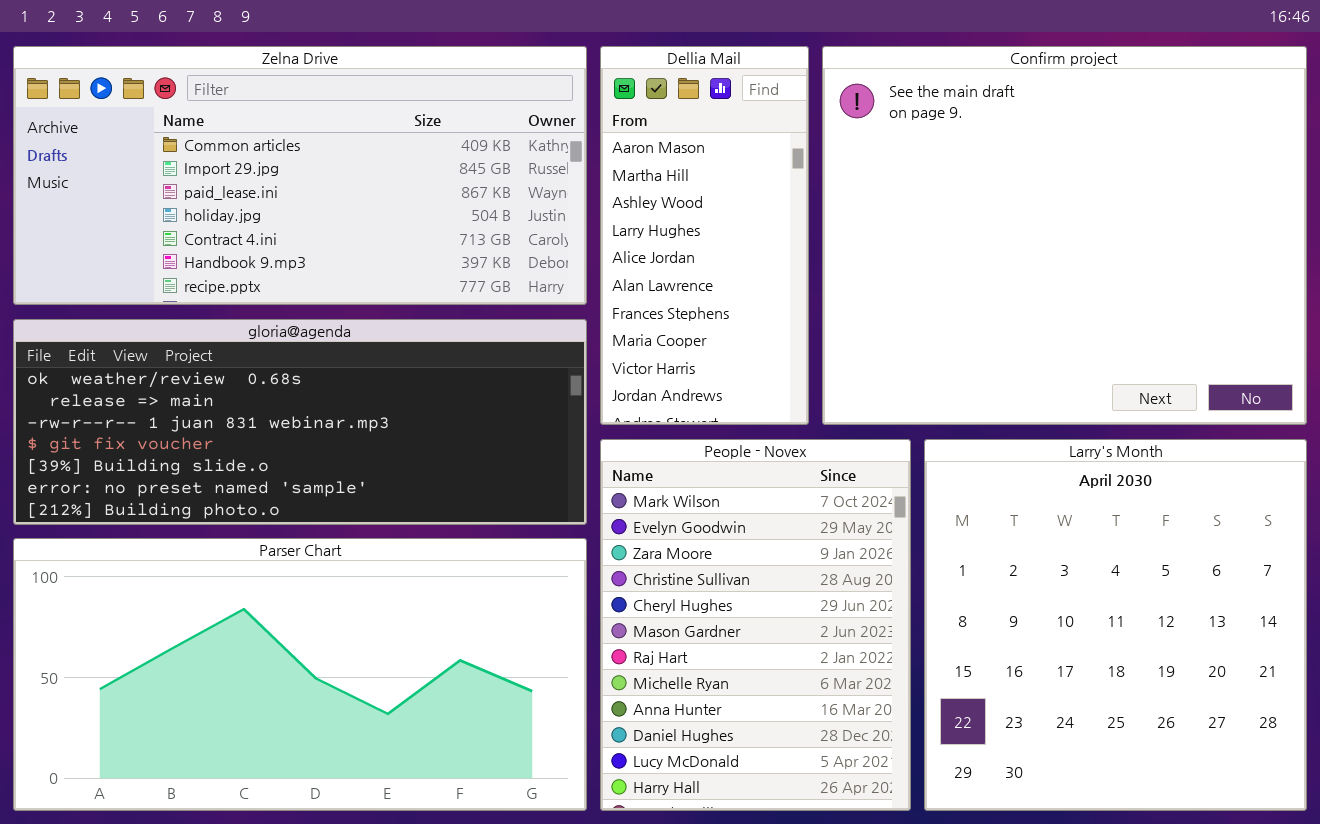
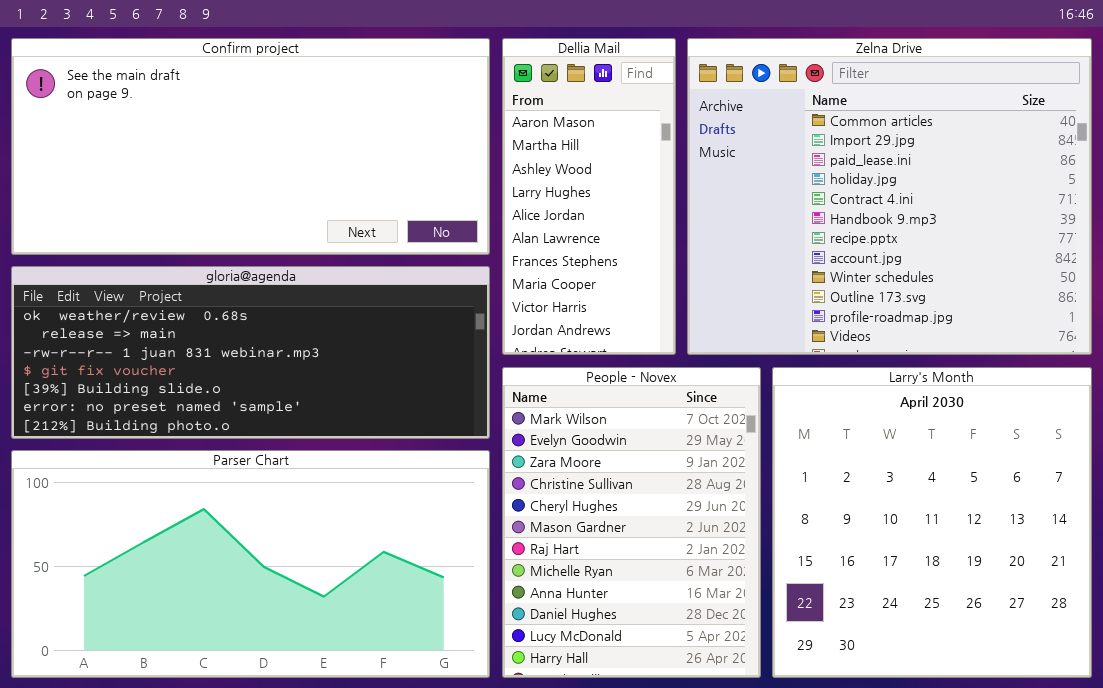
Zelna Drive: [13,46,587,305] -> [687,38,1092,355], moved, resized
Confirm project: [822,46,1307,425] -> [11,38,490,255], moved, resized

